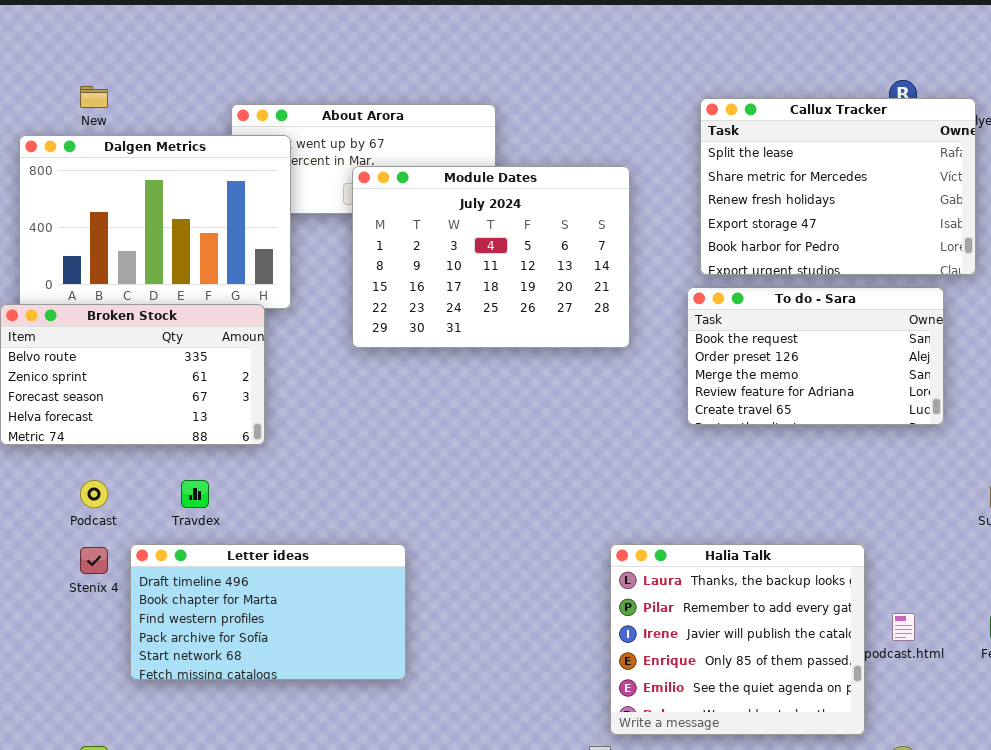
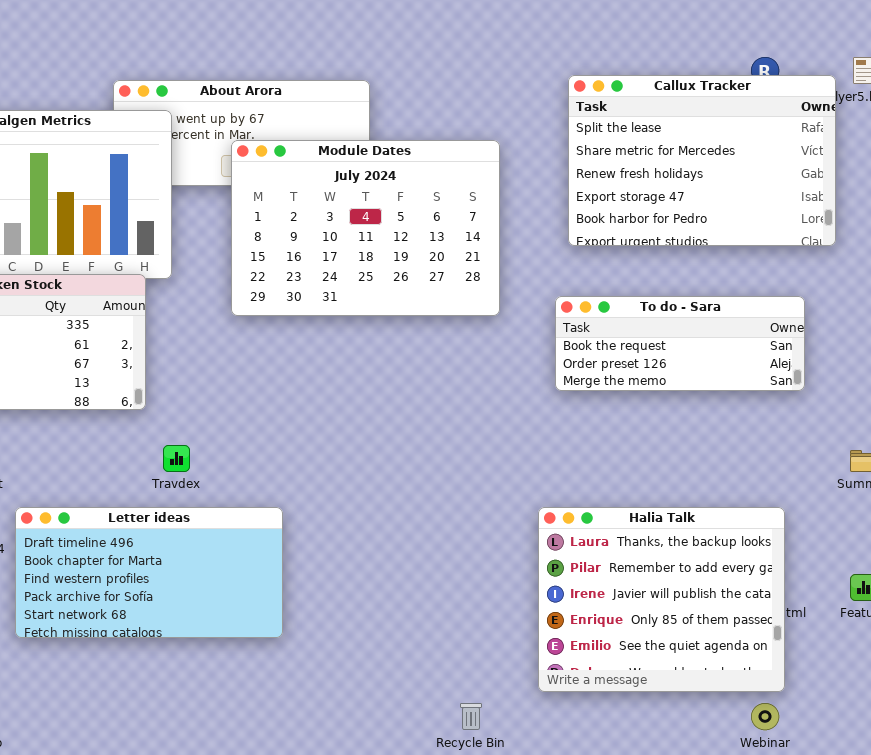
To do - Sara: [687,287,944,425] -> [555,296,805,391], resized
Travdex: [181,480,209,508] -> [163,445,190,472], moved
Halia Talk: [610,544,865,735] -> [538,507,785,692], moved

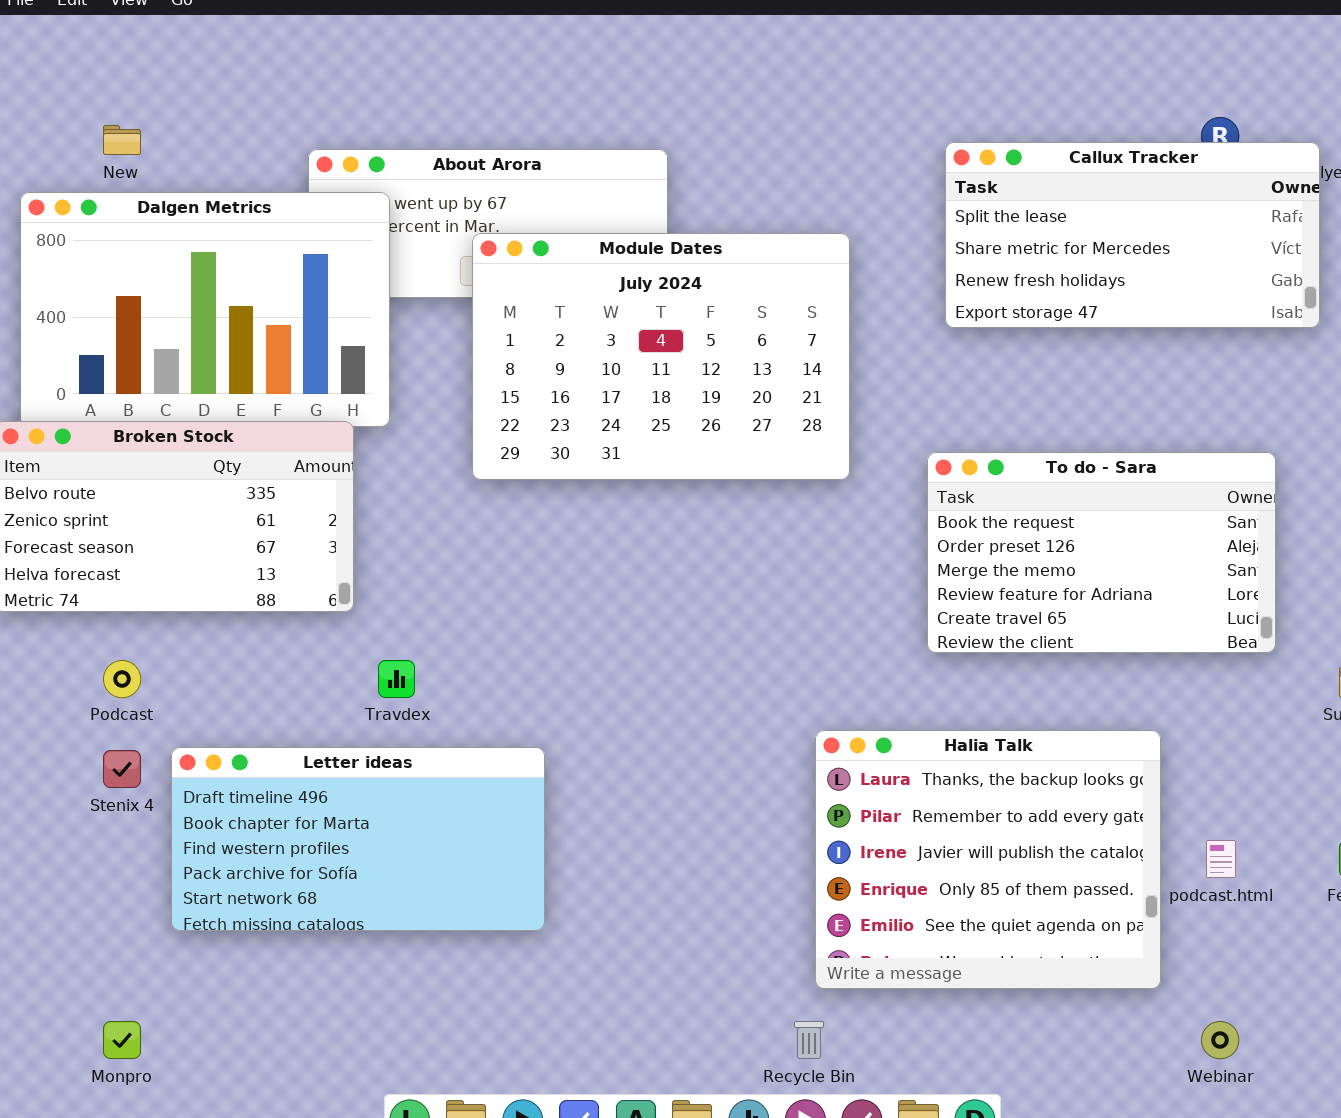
Callux Tracker: [568,75,836,246] -> [945,142,1320,328], resized
To do - Sara: [555,296,805,391] -> [927,452,1276,653], resized
Halia Talk: [538,507,785,692] -> [815,730,1161,989], moved

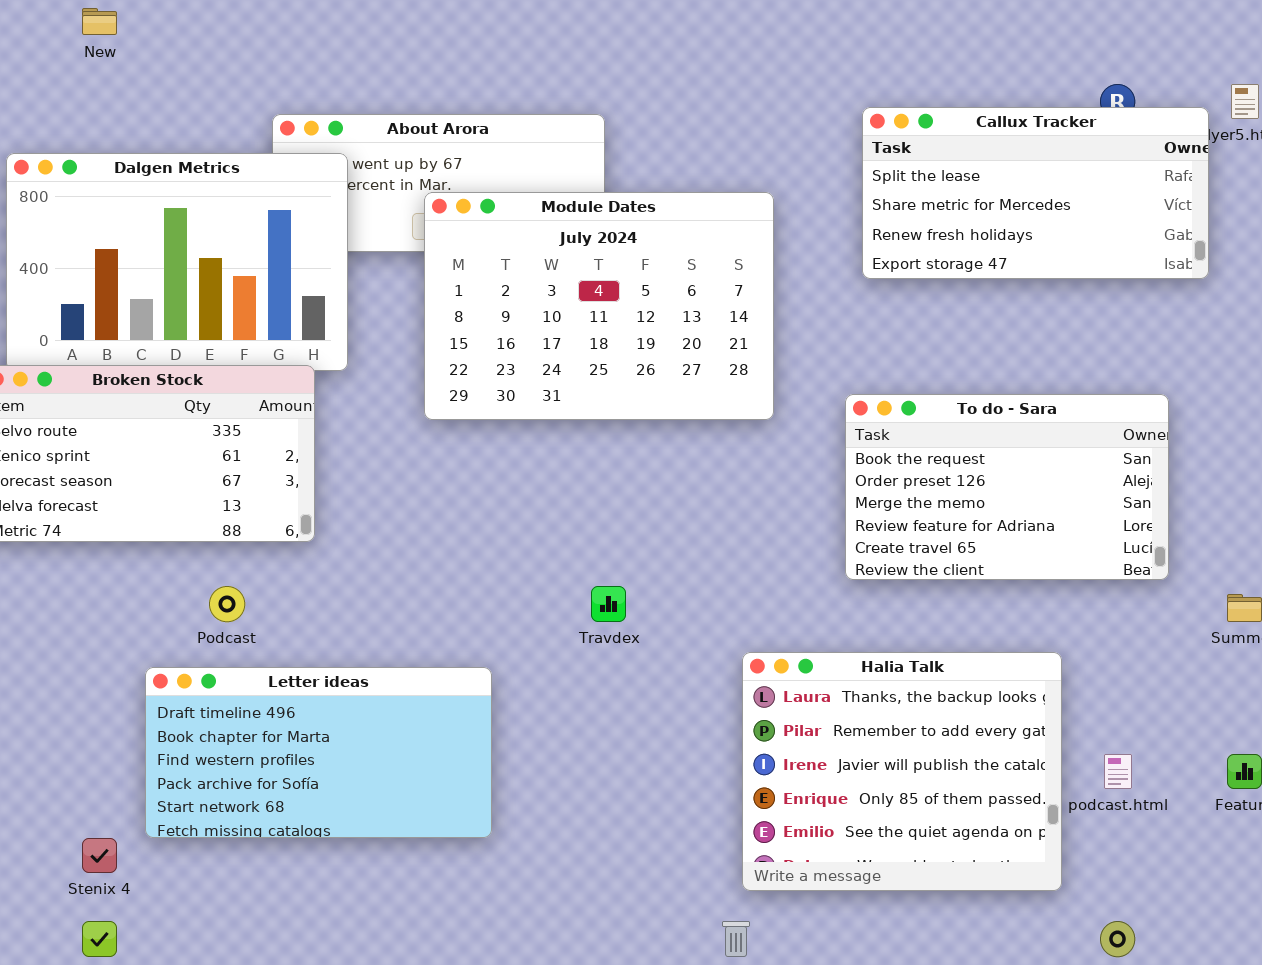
New: [103,125,141,155] -> [82,8,117,35], moved
Podcast: [103,660,141,698] -> [209,586,245,622], moved
Travdex: [378,660,415,698] -> [591,586,626,622], moved
Stenix 4: [103,750,141,788] -> [82,838,117,873], moved

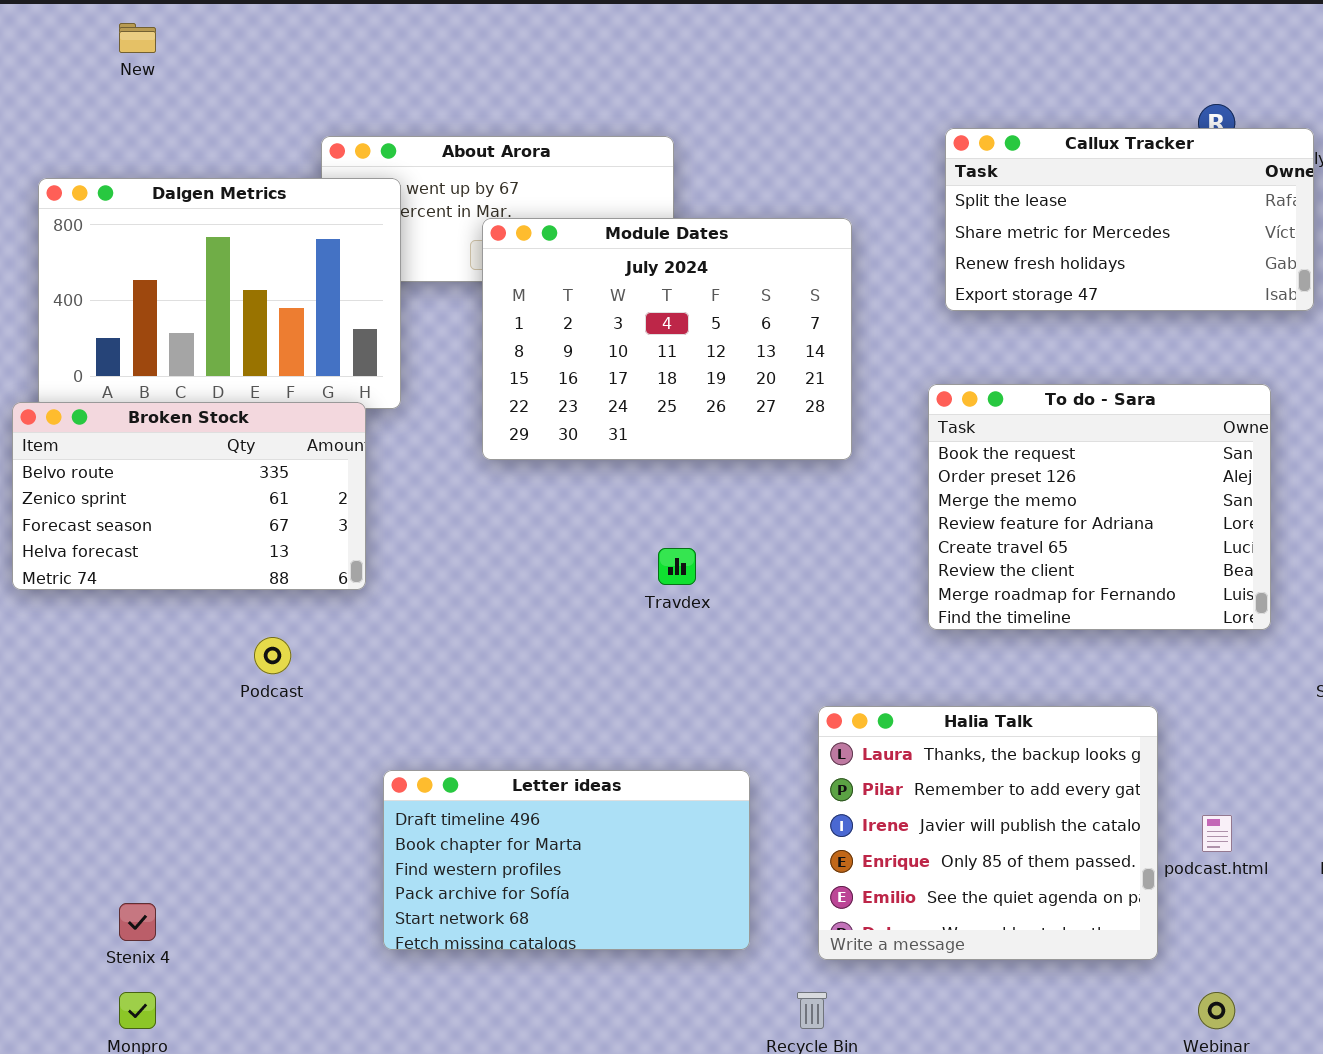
To do - Sara: [845,394,1169,580] -> [928,384,1271,630], resized
Travdex: [591,586,626,622] -> [658,548,696,585], moved
Letter ideas: [145,667,492,838] -> [383,770,750,950], moved

